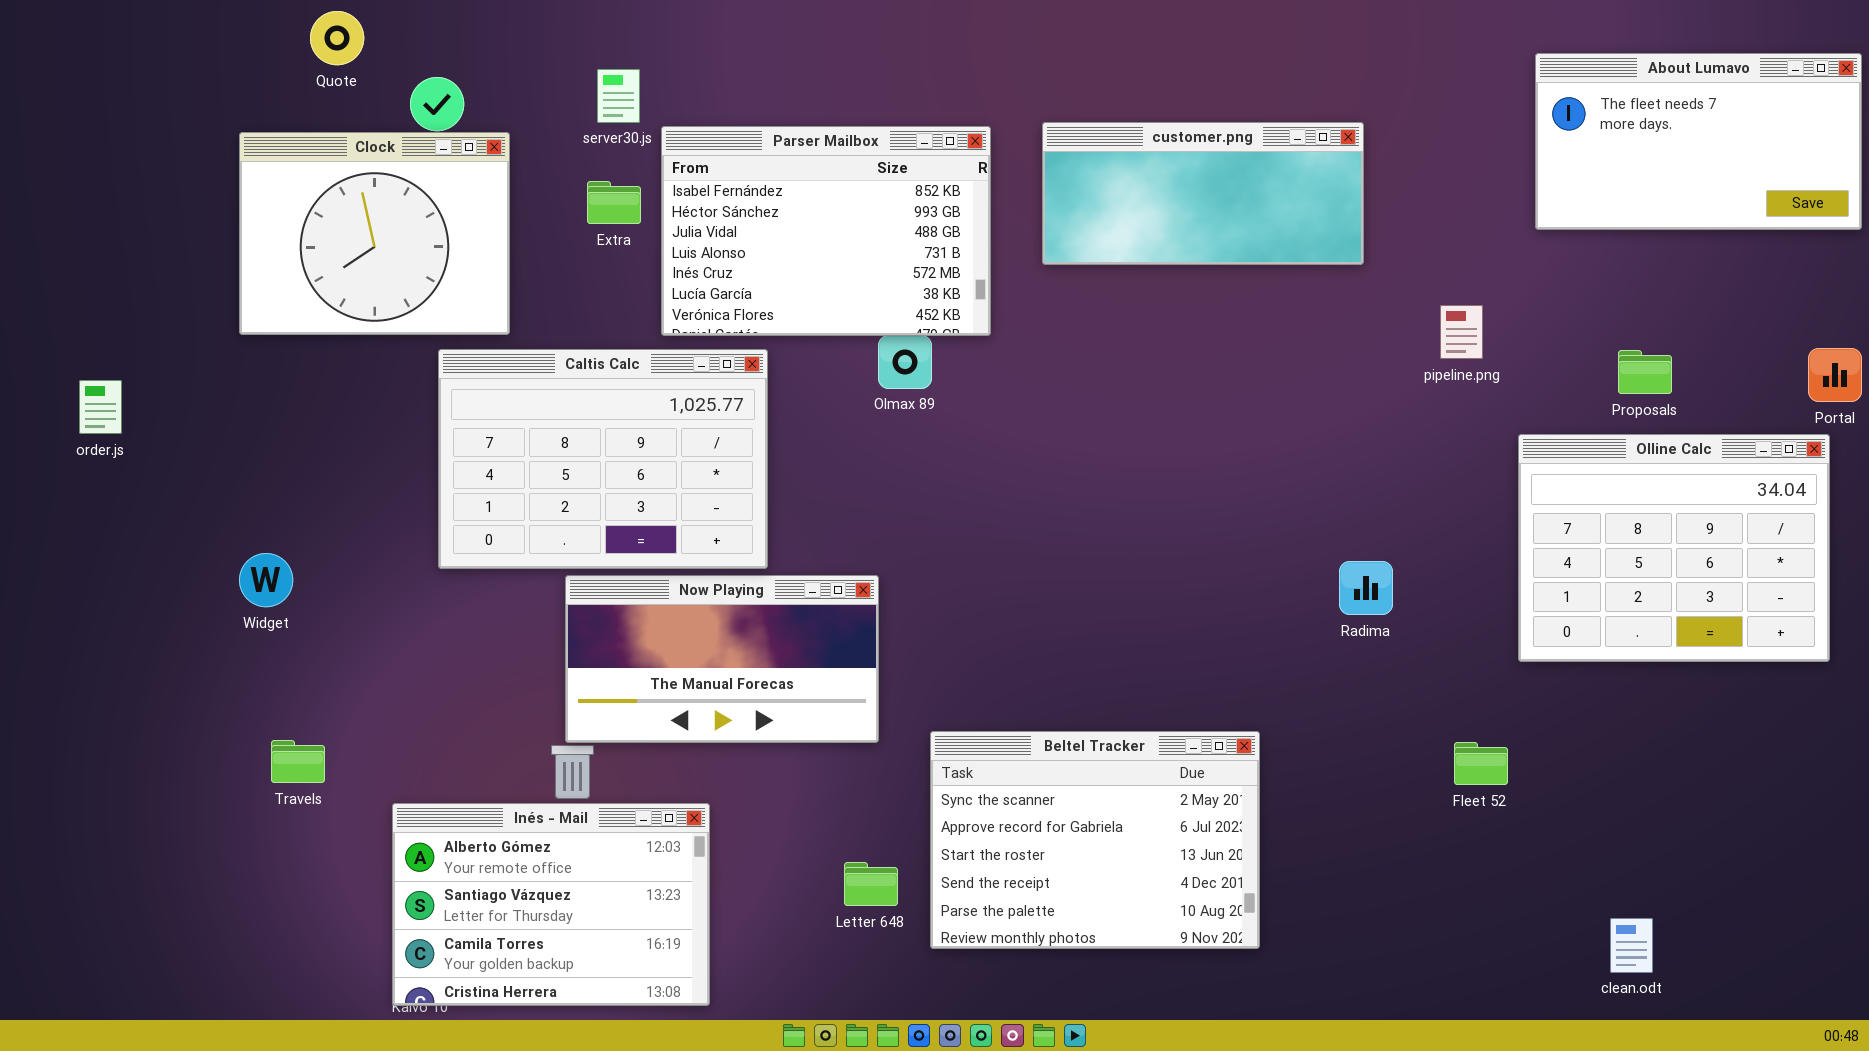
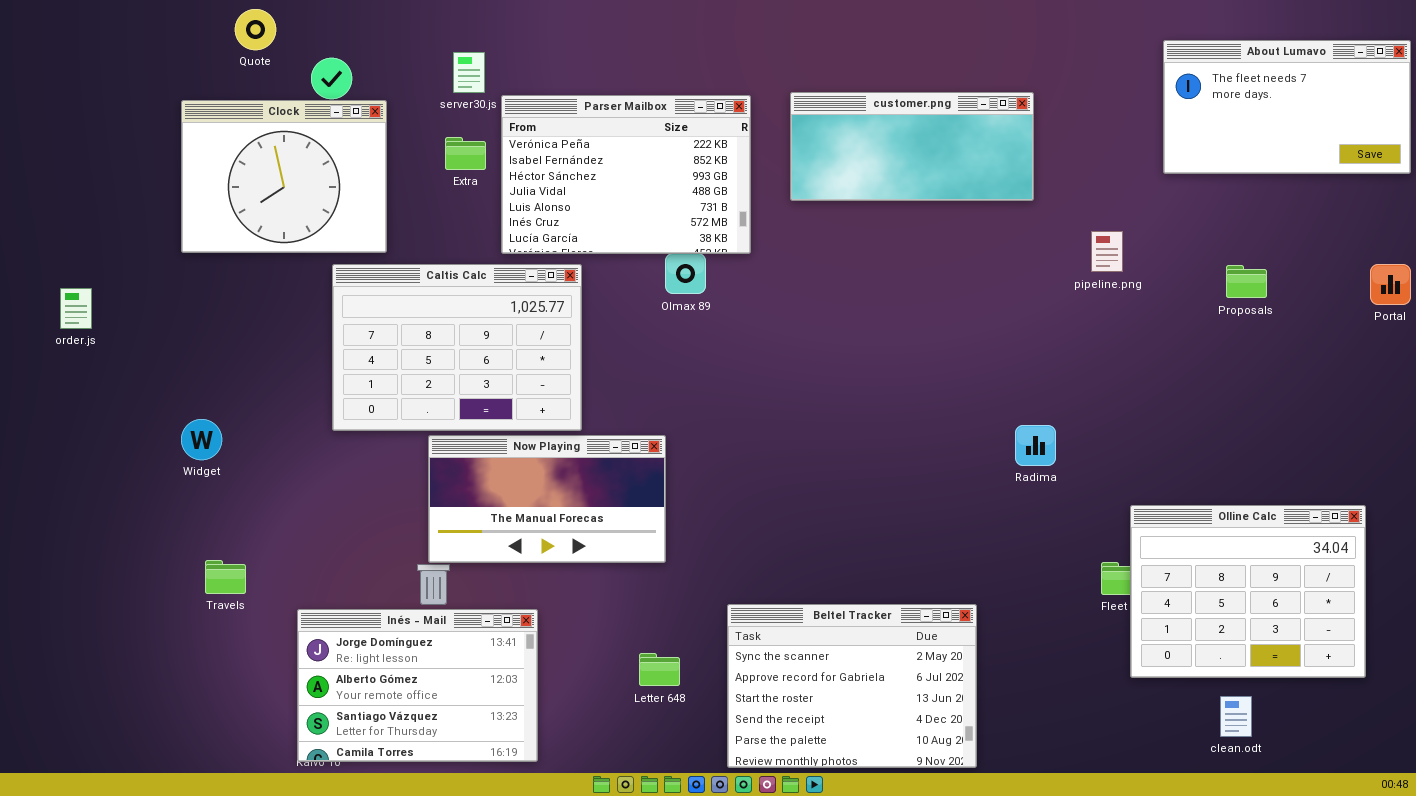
Parser Mailbox: [661,126,991,336] -> [501,95,751,254], scrolled up 1 row
Olline Calc: [1518,434,1830,662] -> [1130,505,1366,678], moved
Beltel Tracker: [930,731,1260,949] -> [727,604,977,768], moved
Inés - Mail: [392,803,710,1006] -> [297,609,538,762], scrolled up 1 row

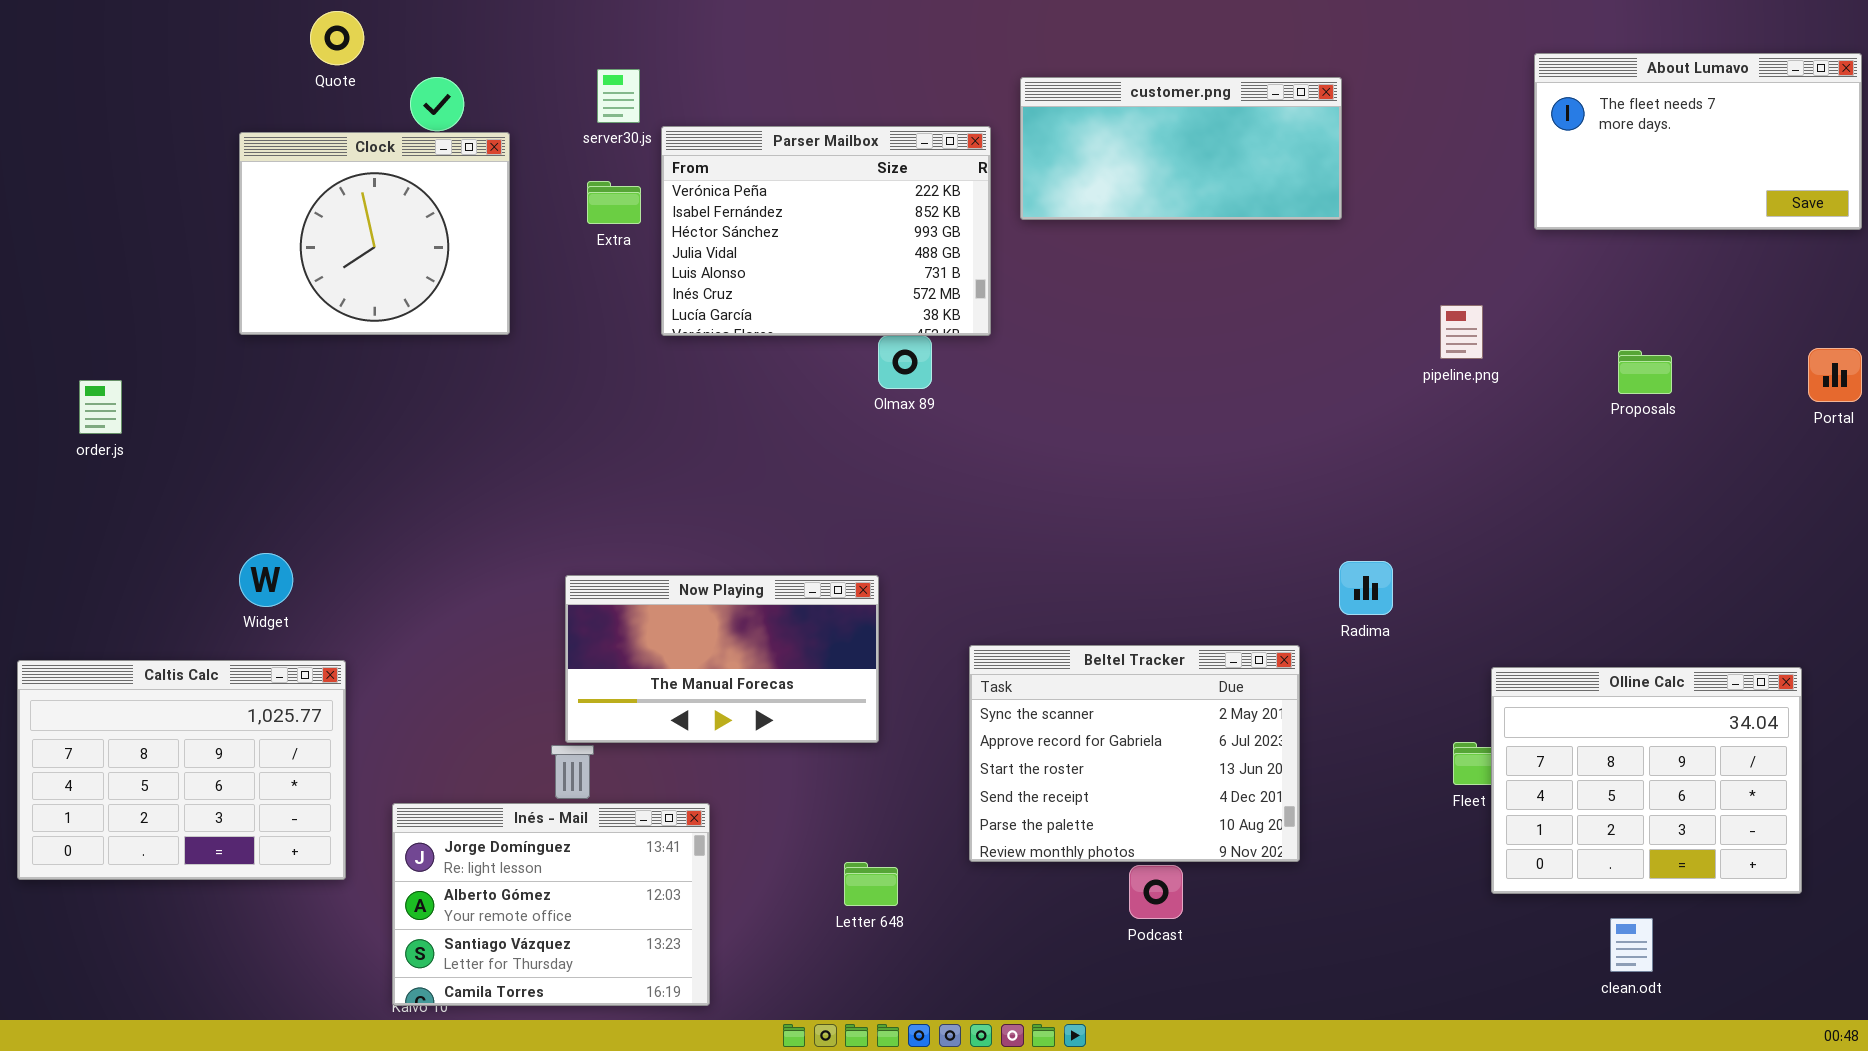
customer.png: [790,92,1034,201] -> [1020,77,1342,220], moved
Caltis Calc: [332,264,582,431] -> [17,660,346,880], moved
Beltel Tracker: [727,604,977,768] -> [969,645,1300,862], moved

